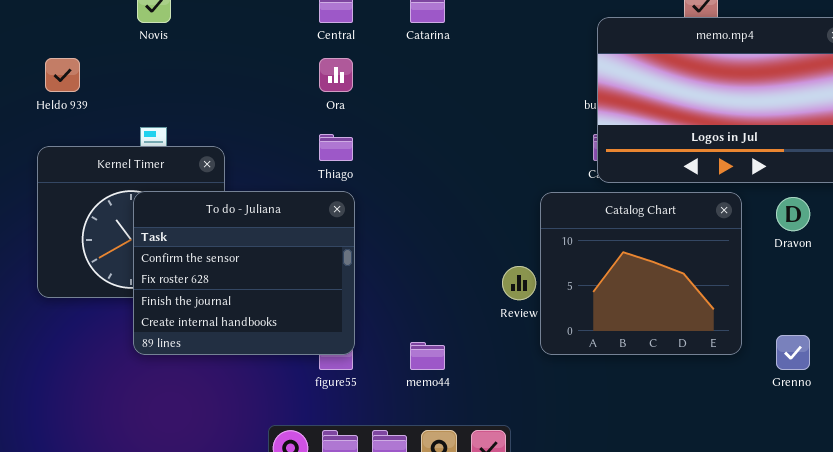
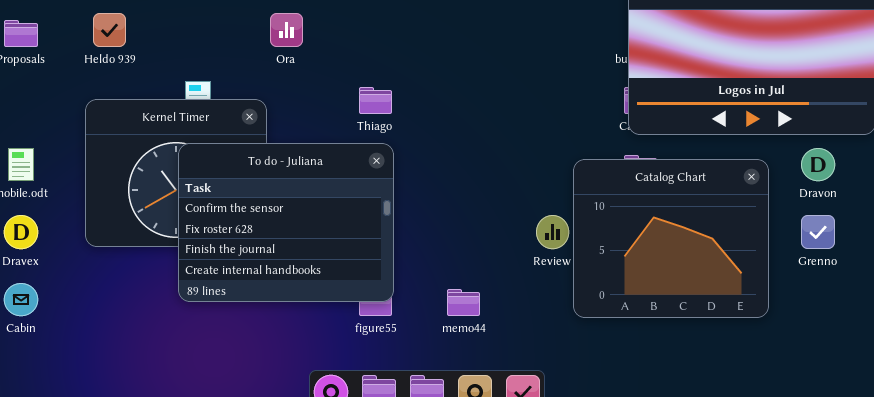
Ora: [319,58,353,92] -> [270,13,303,47], moved
Catalog Chart: [540,192,742,355] -> [573,159,769,318], moved
Grenno: [776,335,810,370] -> [801,215,835,249], moved

